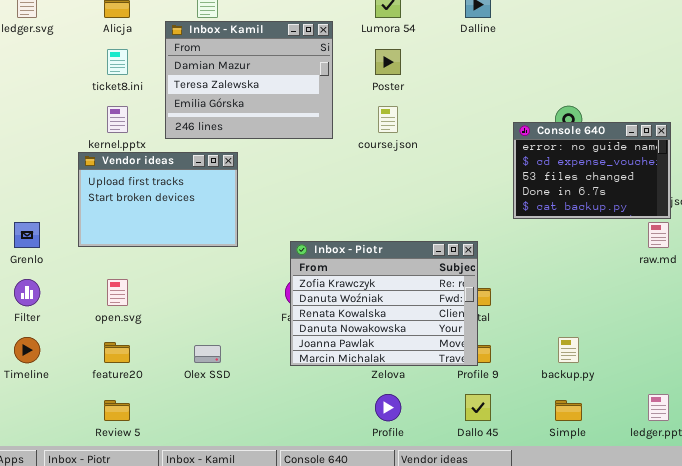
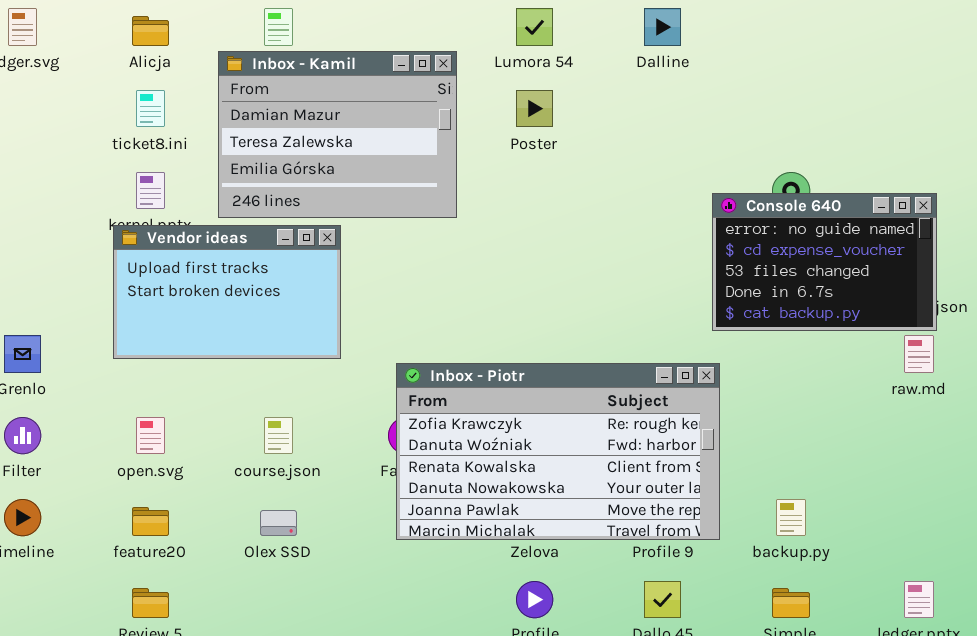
course.json: [378,106,398,133] -> [264,417,293,454], moved
Vendor ideas: [78,152,238,247] -> [113,225,341,359], moved
Inbox - Piotr: [290,241,478,366] -> [396,363,720,540], resized

